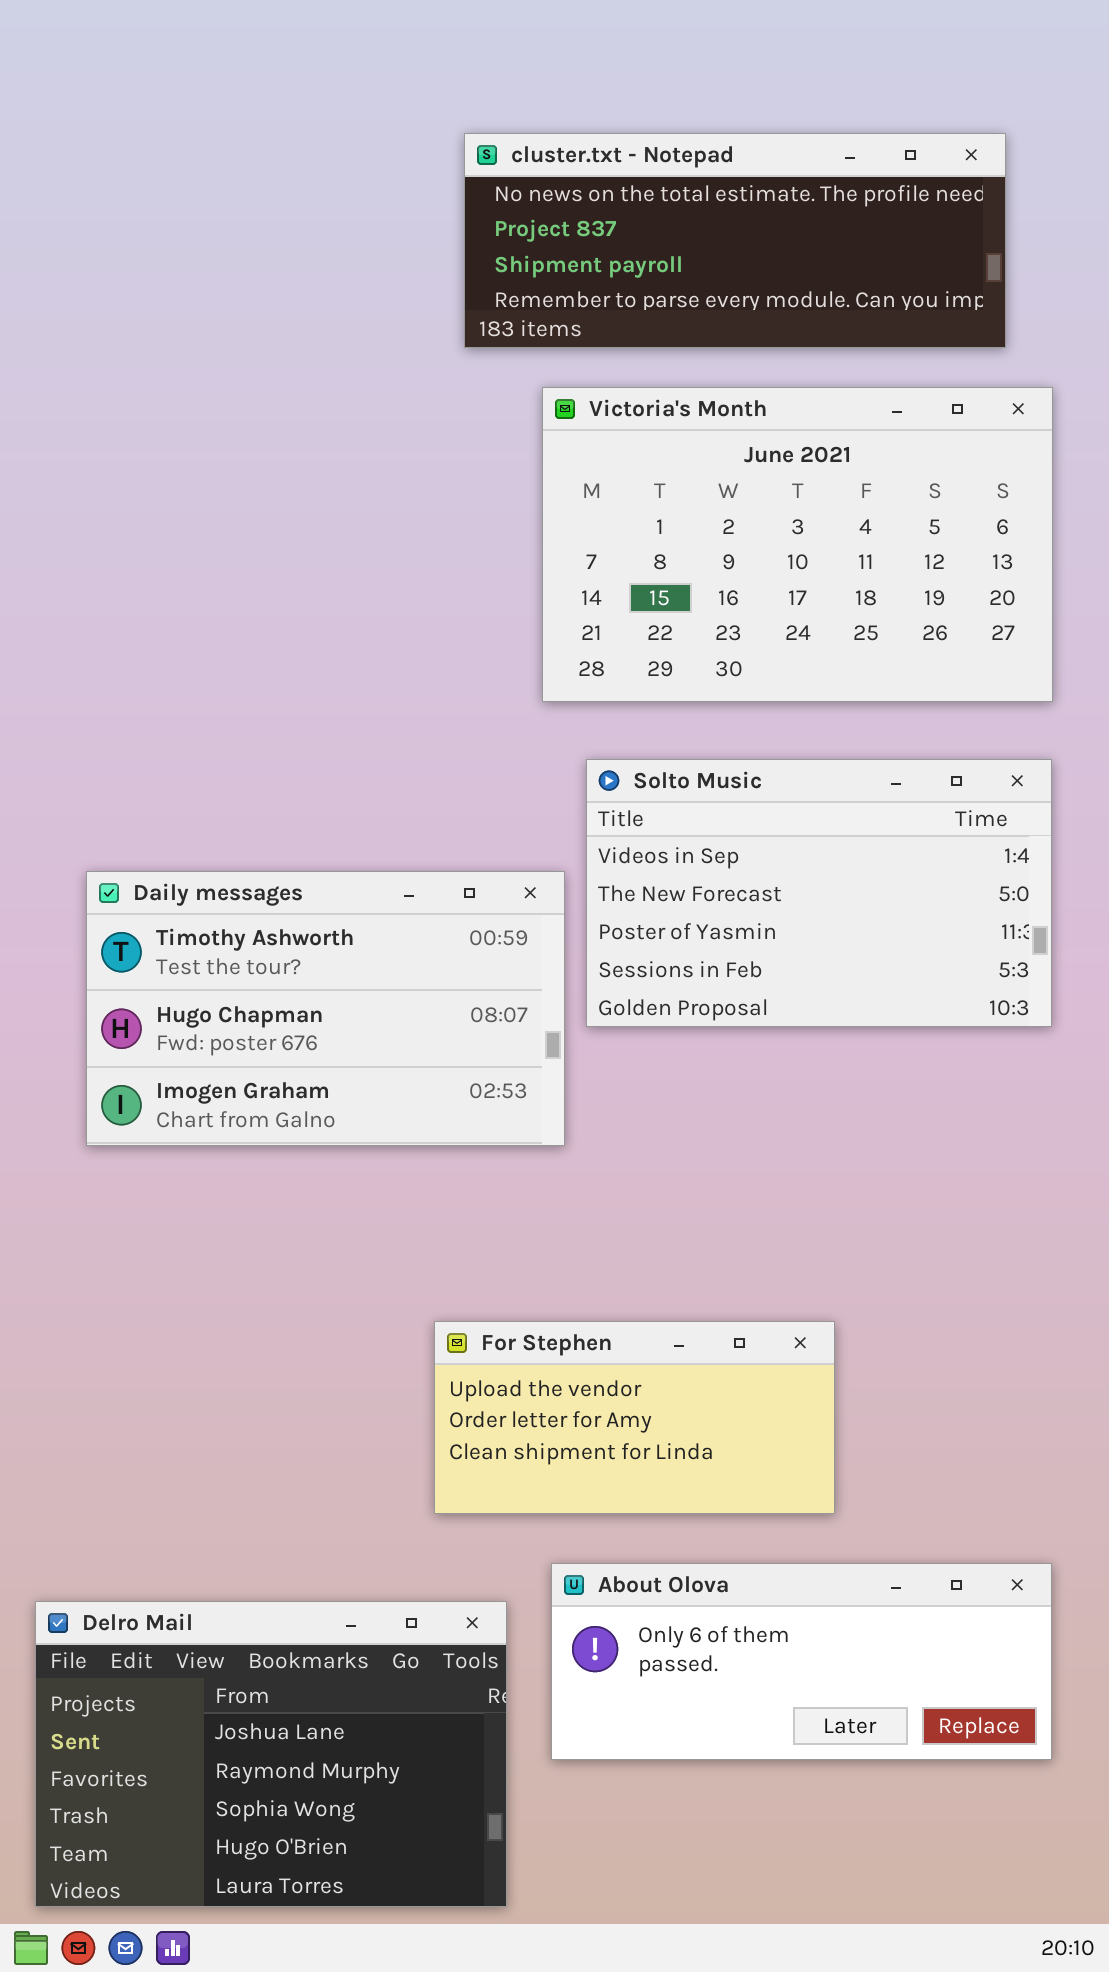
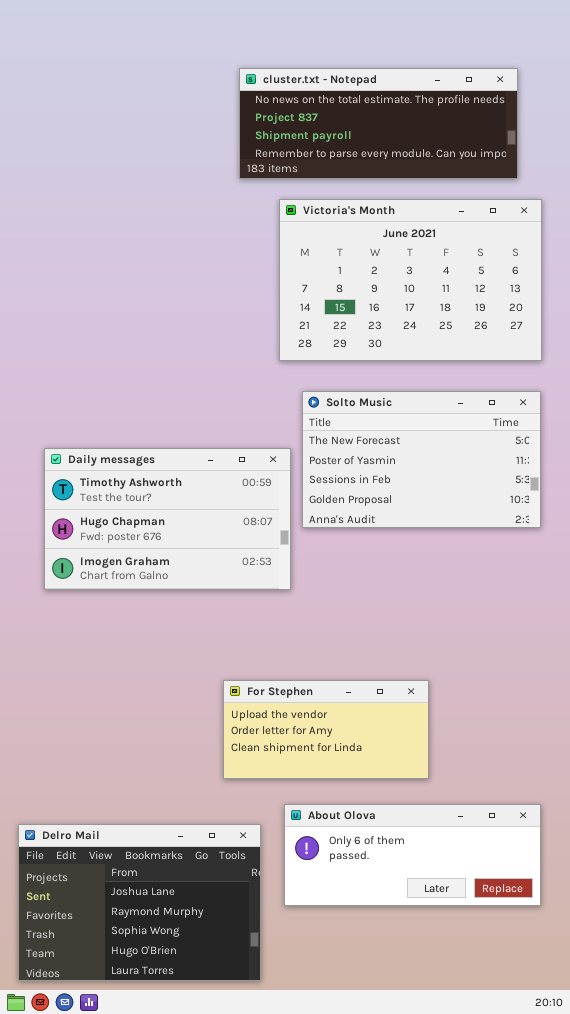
Solto Music: [586,759,1052,1027] -> [302,391,541,528], scrolled down 1 row

